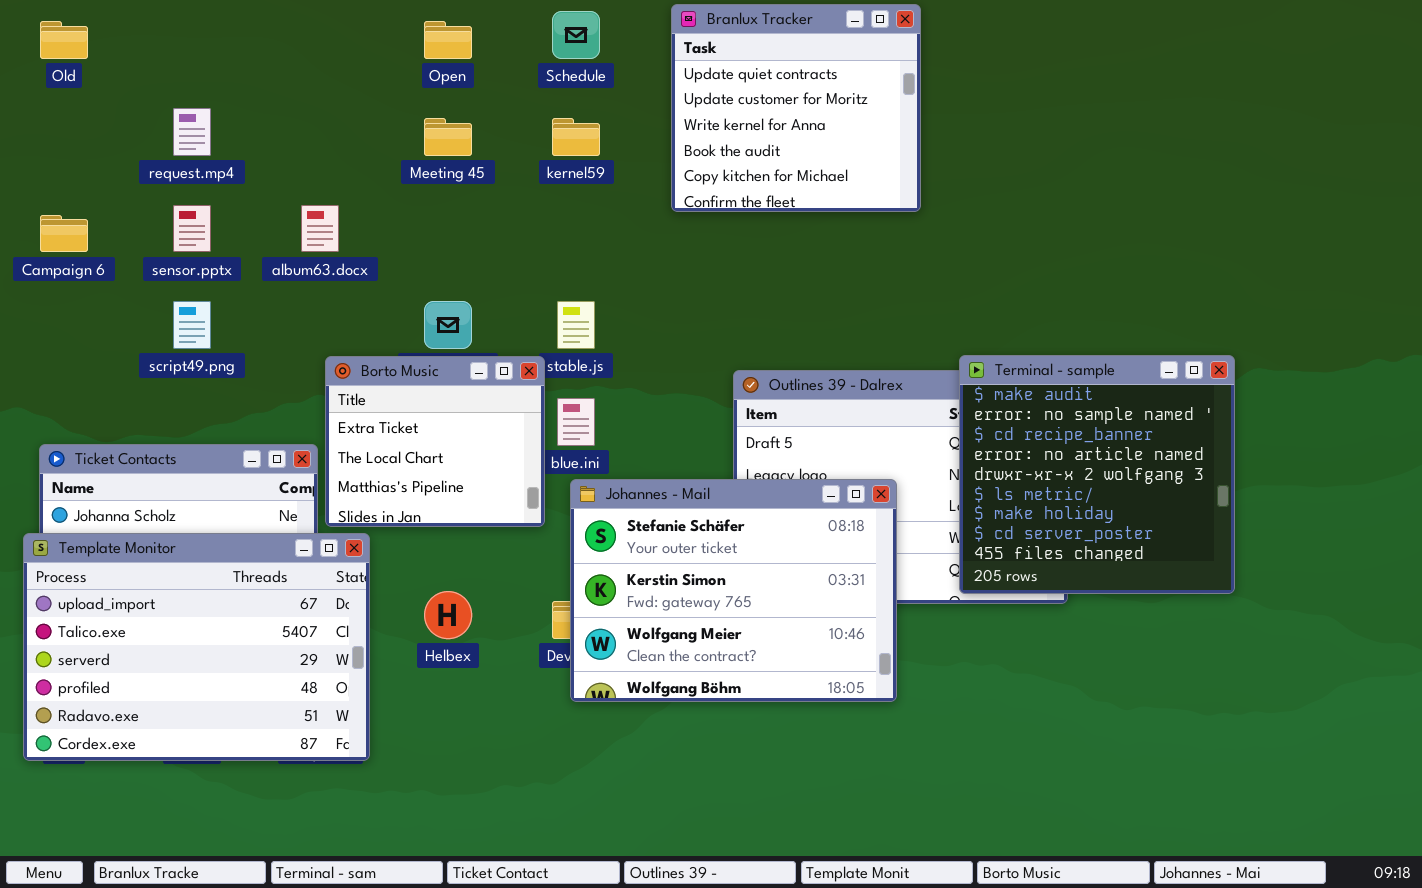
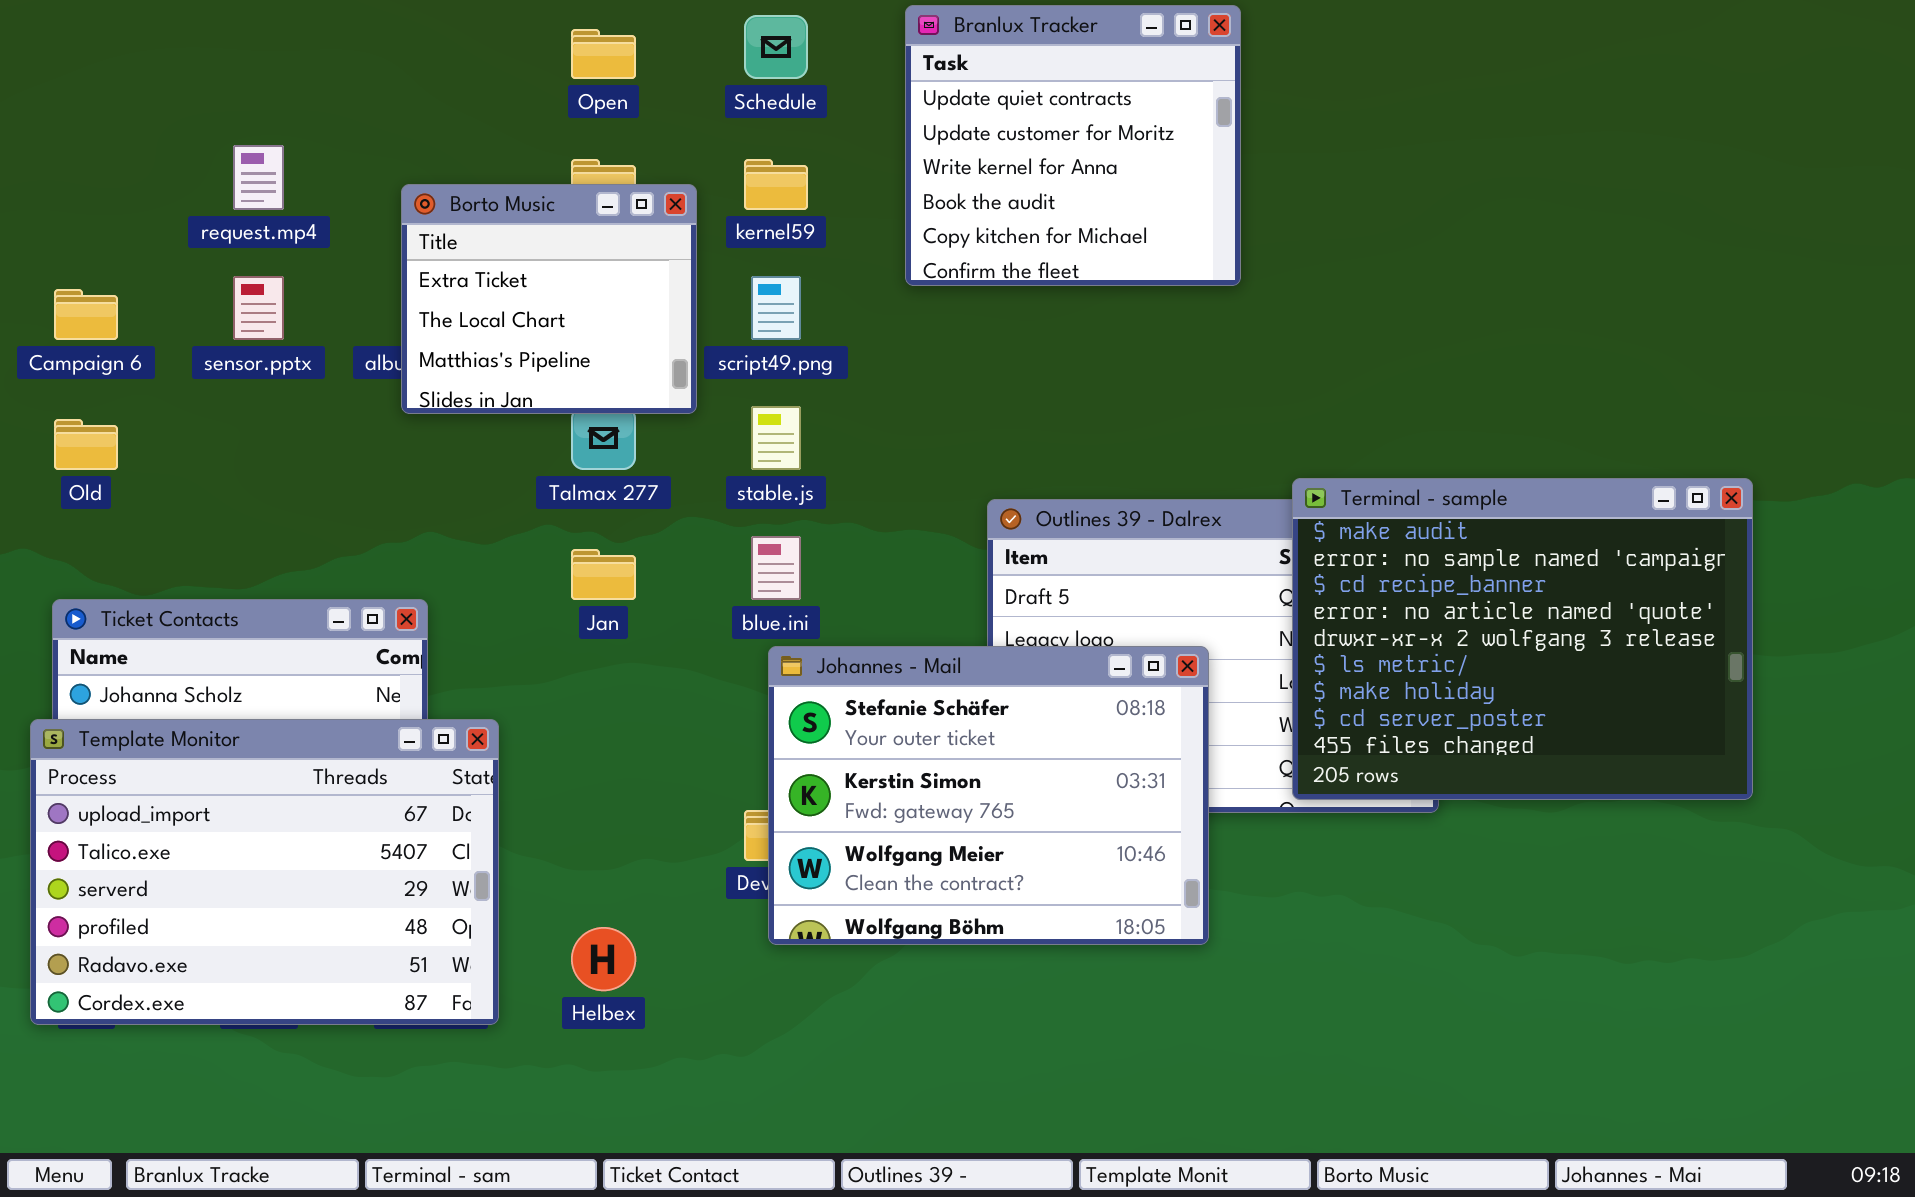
Old: [40,21,88,59] -> [54,419,118,470], moved
script49.png: [173,301,211,349] -> [751,276,801,340], moved
Terminal - sample: [959,355,1235,594] -> [1292,478,1753,800], resized
Borto Music: [325,356,545,527] -> [401,184,697,414], moved
Helbex: [424,591,472,639] -> [571,927,636,991], moved

